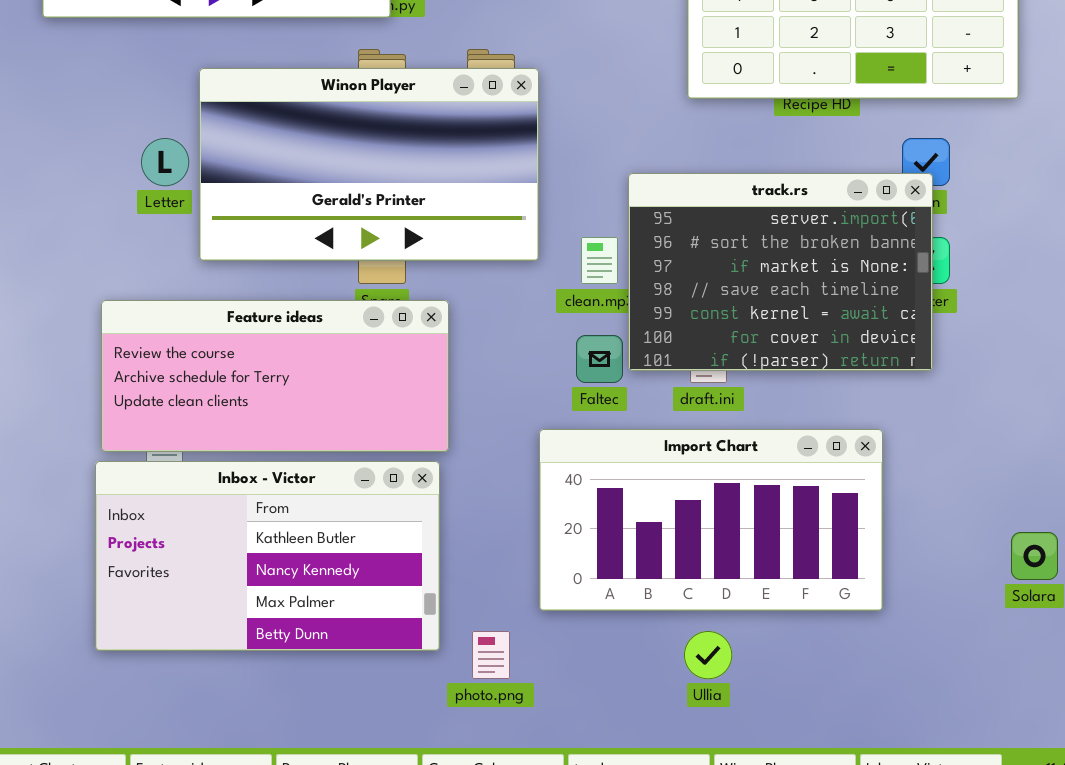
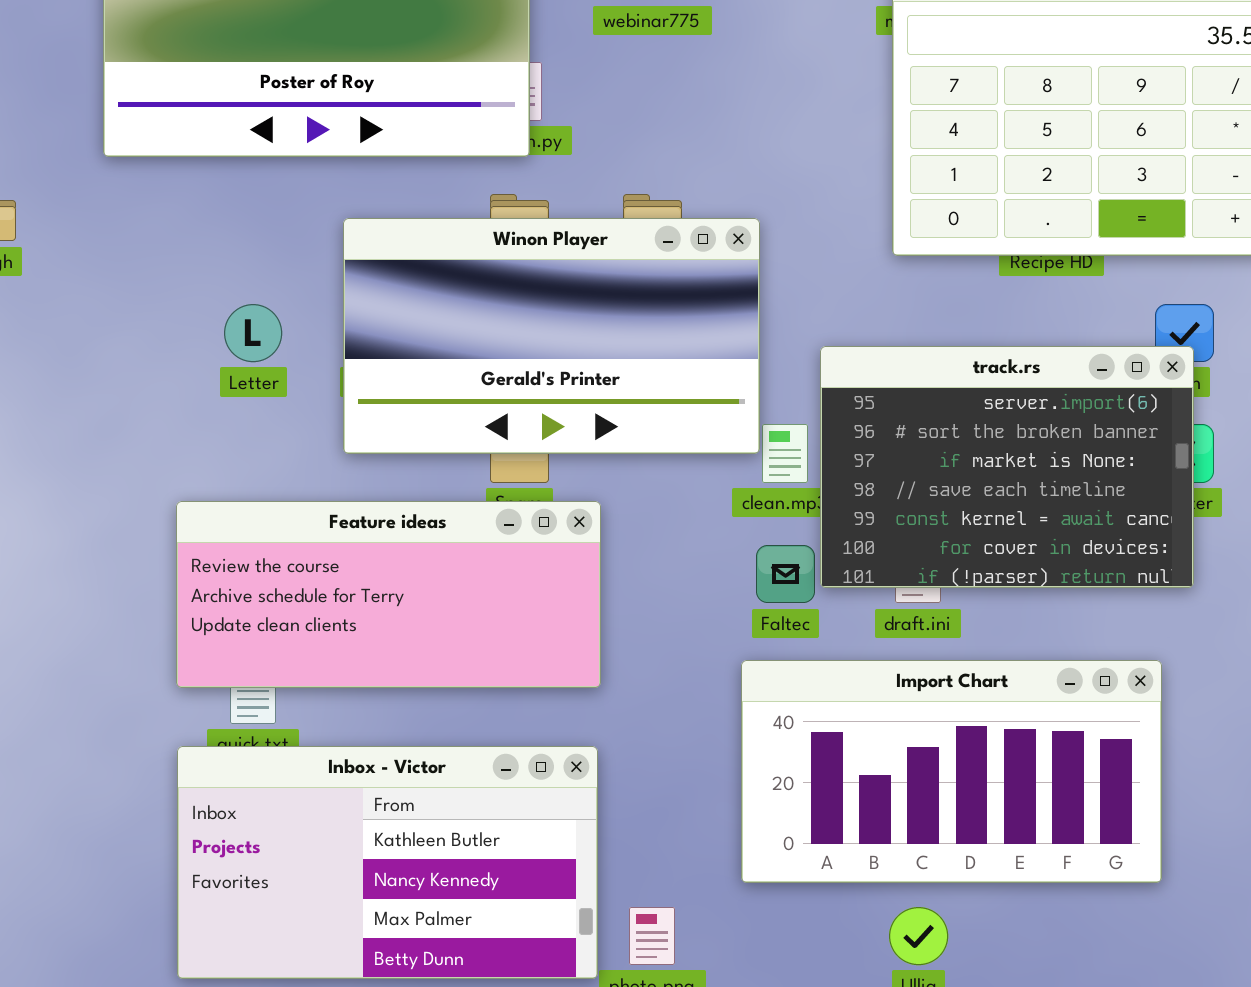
Winon Player: [199,68,539,261] -> [343,218,760,454], moved
Import Chart: [539,429,883,611] -> [741,660,1162,883], moved
Inbox - Victor: [95,461,440,651] -> [177,746,598,979], moved

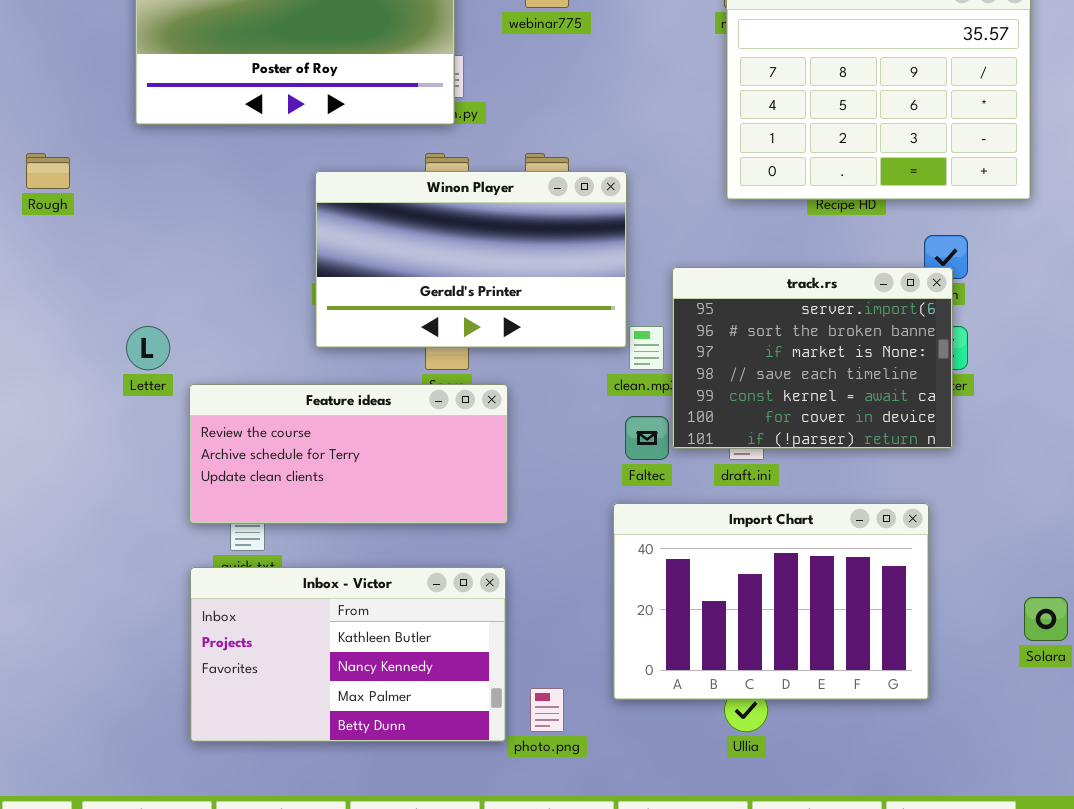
Letter: [224,304,282,362] -> [126,326,170,370], moved
Import Chart: [741,660,1162,883] -> [613,503,929,700], resized

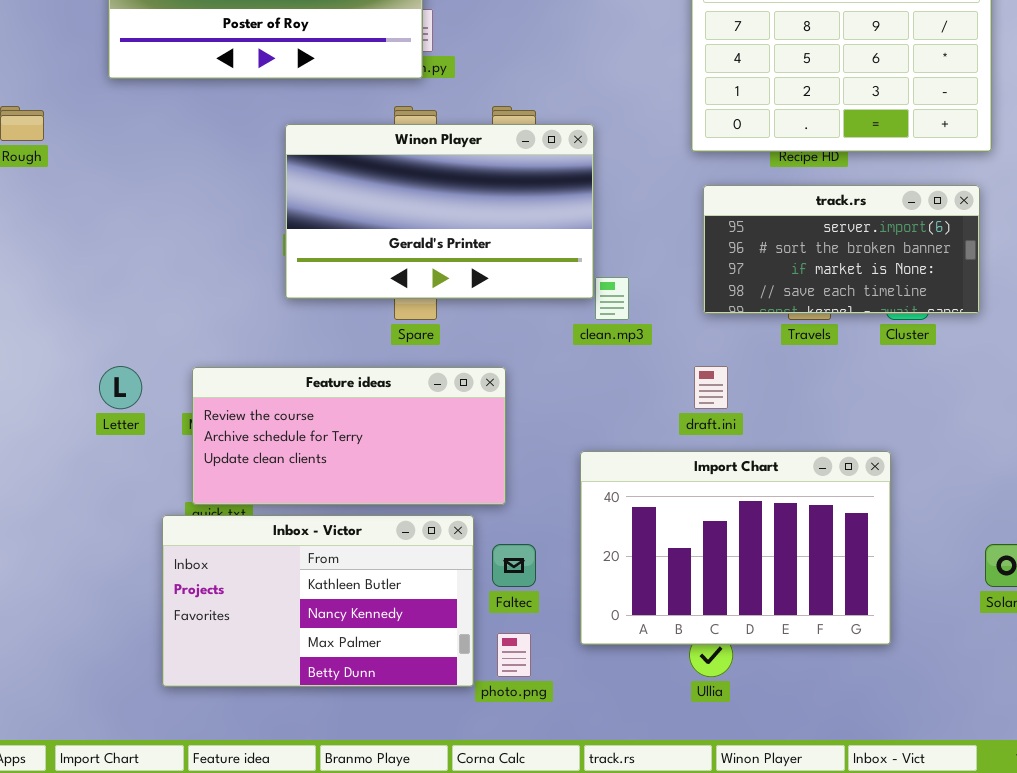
track.rs: [672,267,953,449] -> [703,185,980,314], moved, resized
Letter: [126,326,170,370] -> [99,366,142,409], moved
Feature ideas: [189,384,508,524] -> [192,367,506,505], moved
Faltec: [625,416,669,460] -> [492,544,536,587], moved

